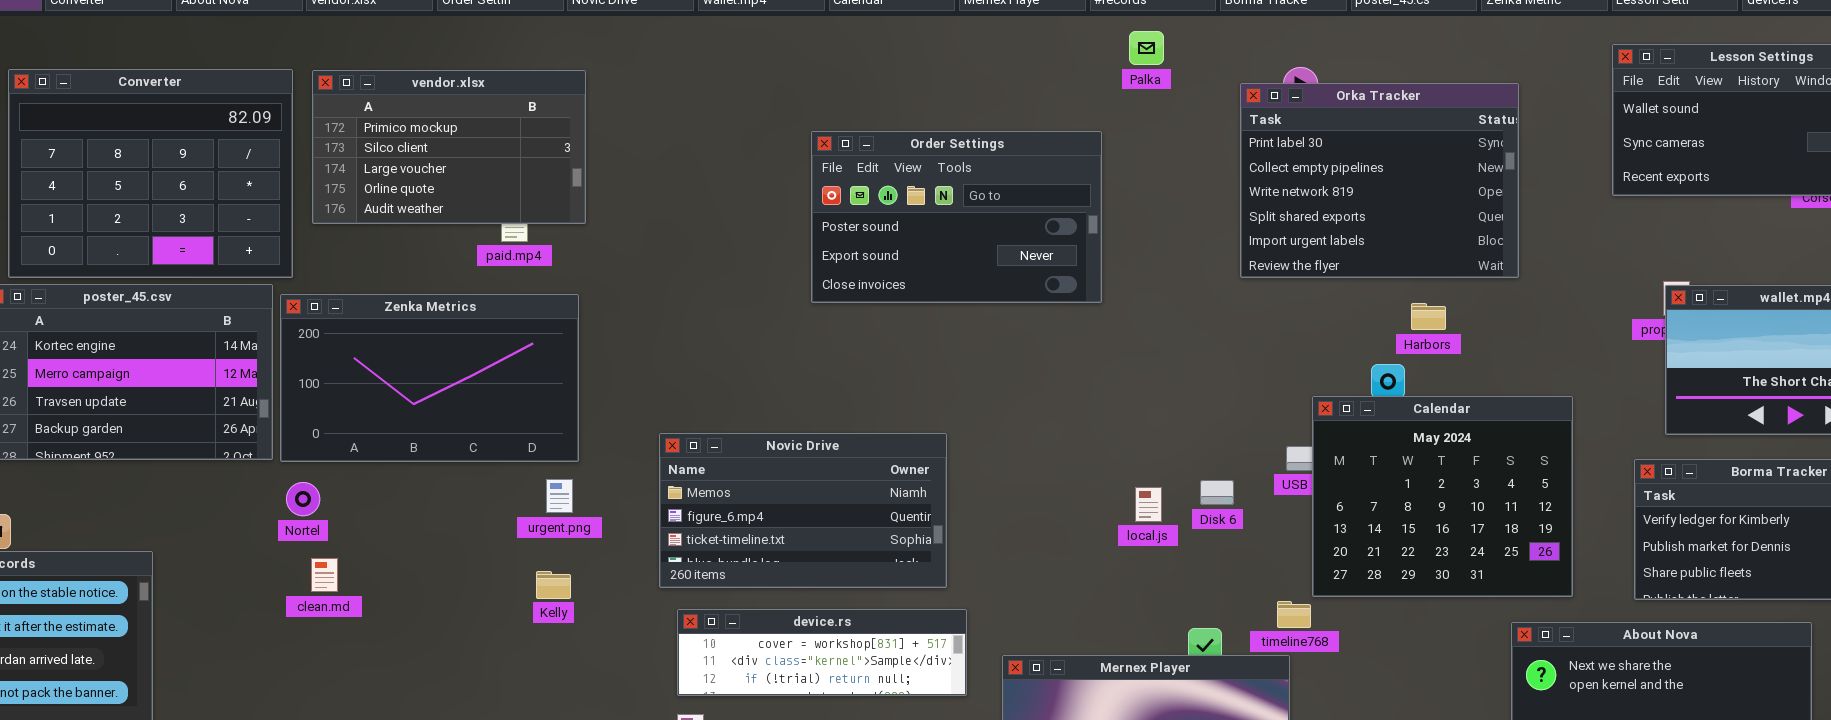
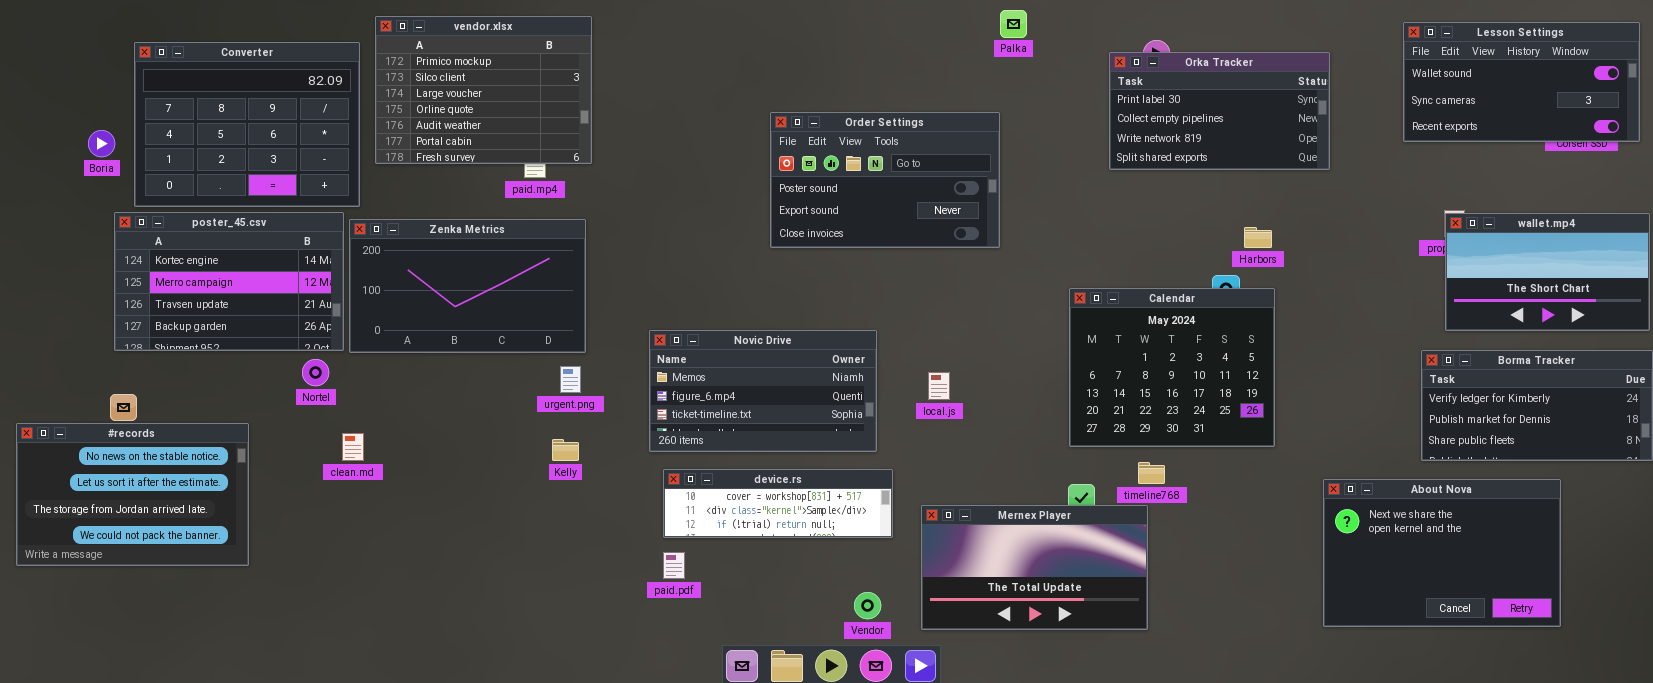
Palka: [1129,31,1164,65] -> [1000,10,1027,38], moved
vendor.xlsx: [312,70,586,224] -> [375,16,592,164], resized
Orka Tracker: [1240,83,1519,278] -> [1109,52,1330,170], resized
Order Settings: [811,131,1102,303] -> [770,112,1000,248], moved
Calendar: [1312,396,1573,597] -> [1069,288,1275,447], moved
Nortel: [286,482,320,516] -> [302,359,329,386], moved
local.js: [1135,487,1162,522] -> [928,372,950,400], moved
clean.md: [311,558,338,592] -> [342,433,364,461], moved

